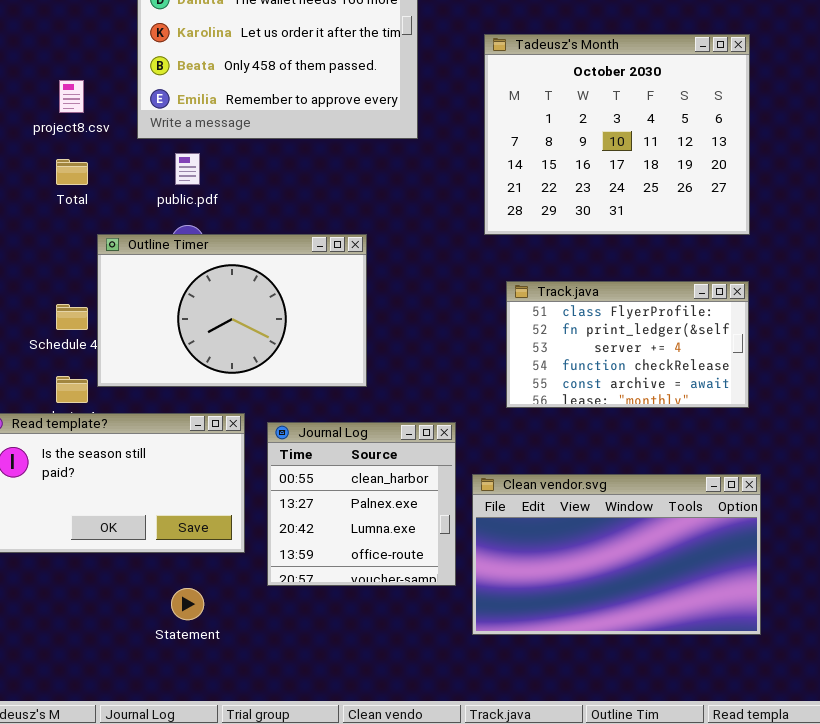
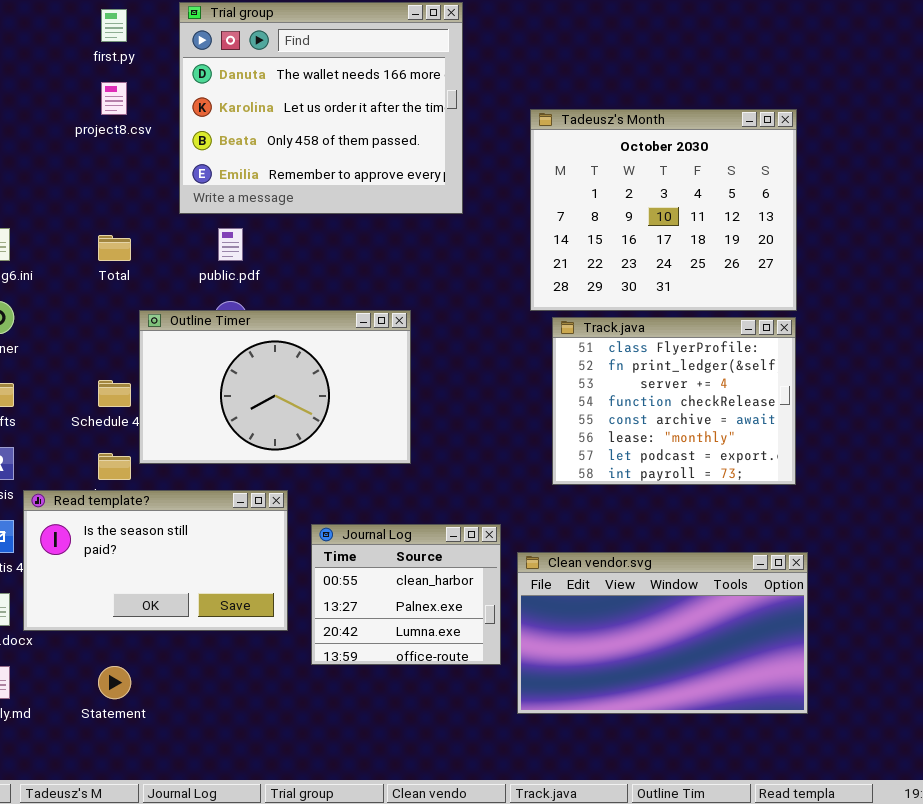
project8.csv: [59,80,84,113] -> [101,82,127,115], moved
Track.java: [506,281,749,408] -> [552,317,796,485], resized
Journal Log: [267,422,456,586] -> [311,524,501,665], resized
Statement: [171,588,204,620] -> [98,666,131,699], moved

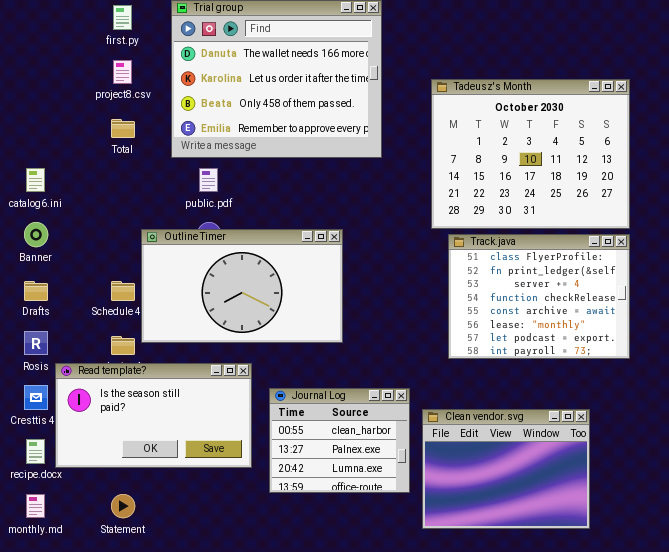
Total: [98,235,131,261] -> [111,119,135,138], moved
Clean vendor.svg: [517,552,808,714] -> [422,409,590,529], resized

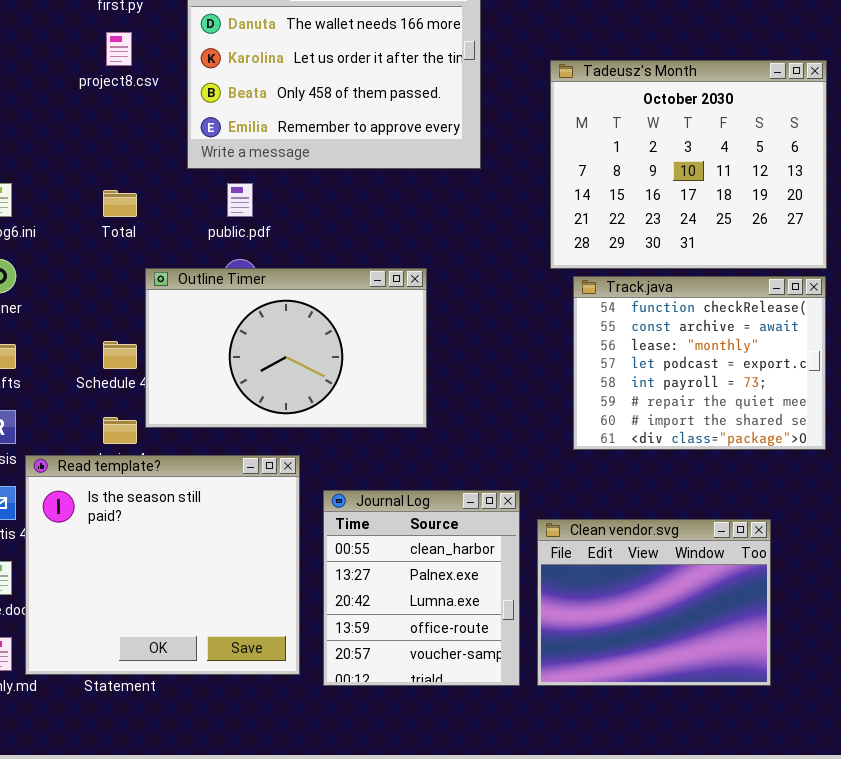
Total: [111,119,135,138] -> [103,190,137,217], moved
Track.java: [448,234,630,359] -> [573,276,826,450], scrolled down 3 rows
Read template?: [55,363,252,468] -> [25,455,300,675], resized
Journal Log: [269,388,410,493] -> [323,490,520,686], resized

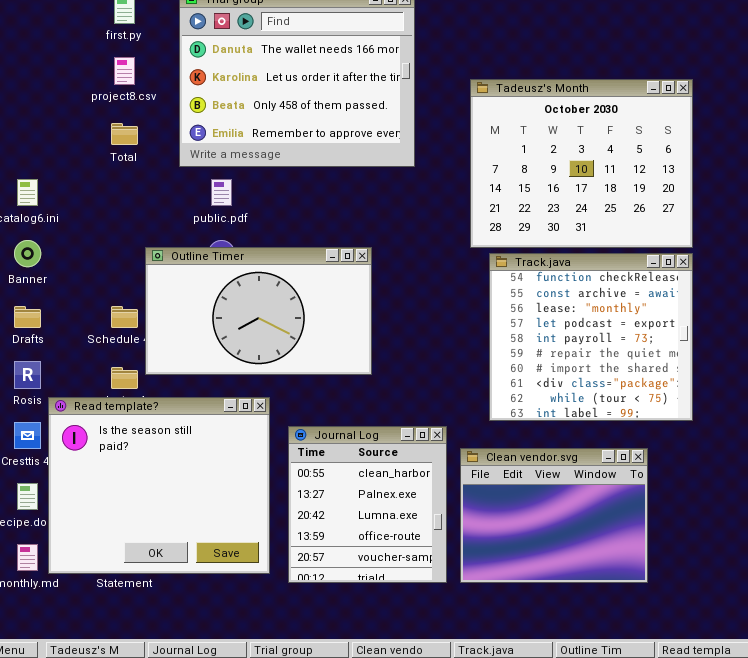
Total: [103,190,137,217] -> [111,123,138,145], moved
Track.java: [573,276,826,450] -> [489,253,693,421], resized

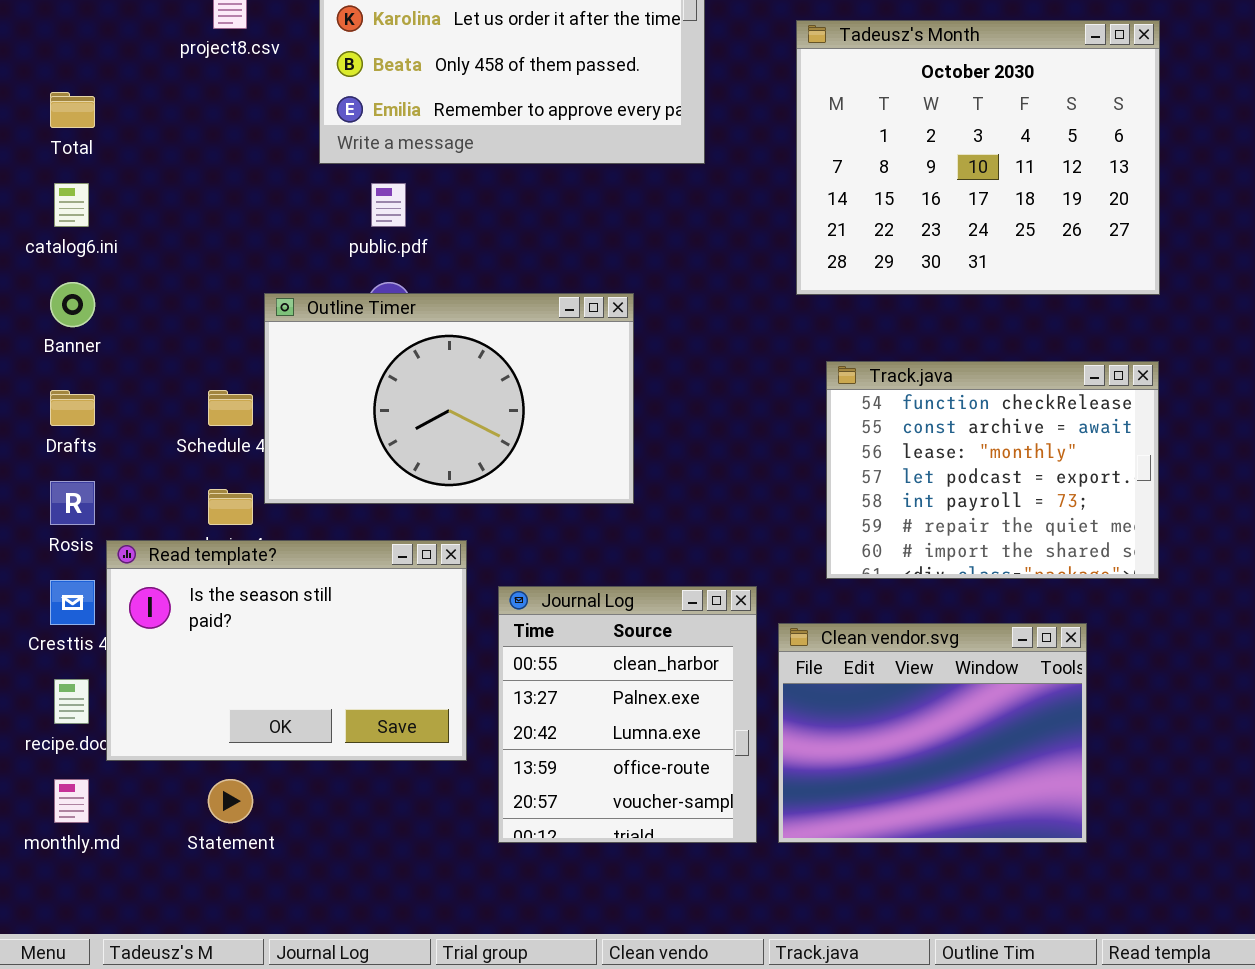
Total: [111,123,138,145] -> [50,92,95,128], moved
Track.java: [489,253,693,421] -> [826,361,1159,579], resized
Read template?: [48,397,270,574] -> [106,540,467,761], resized

